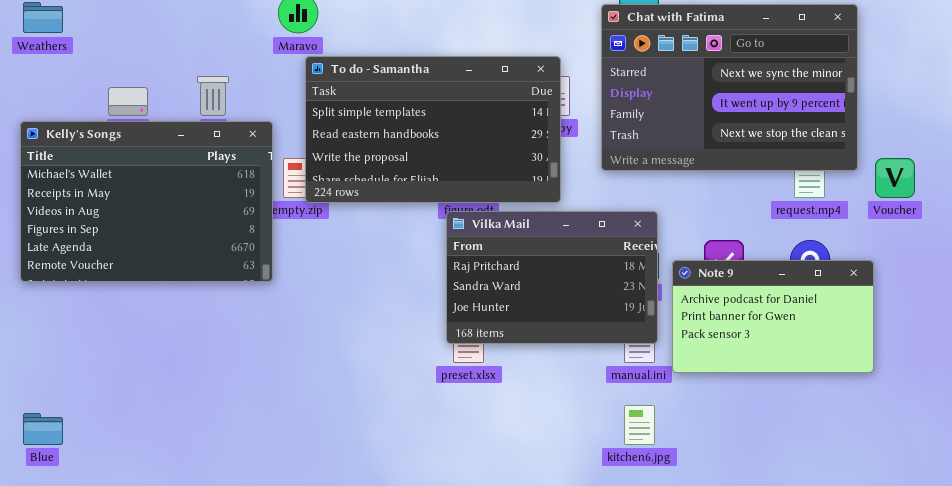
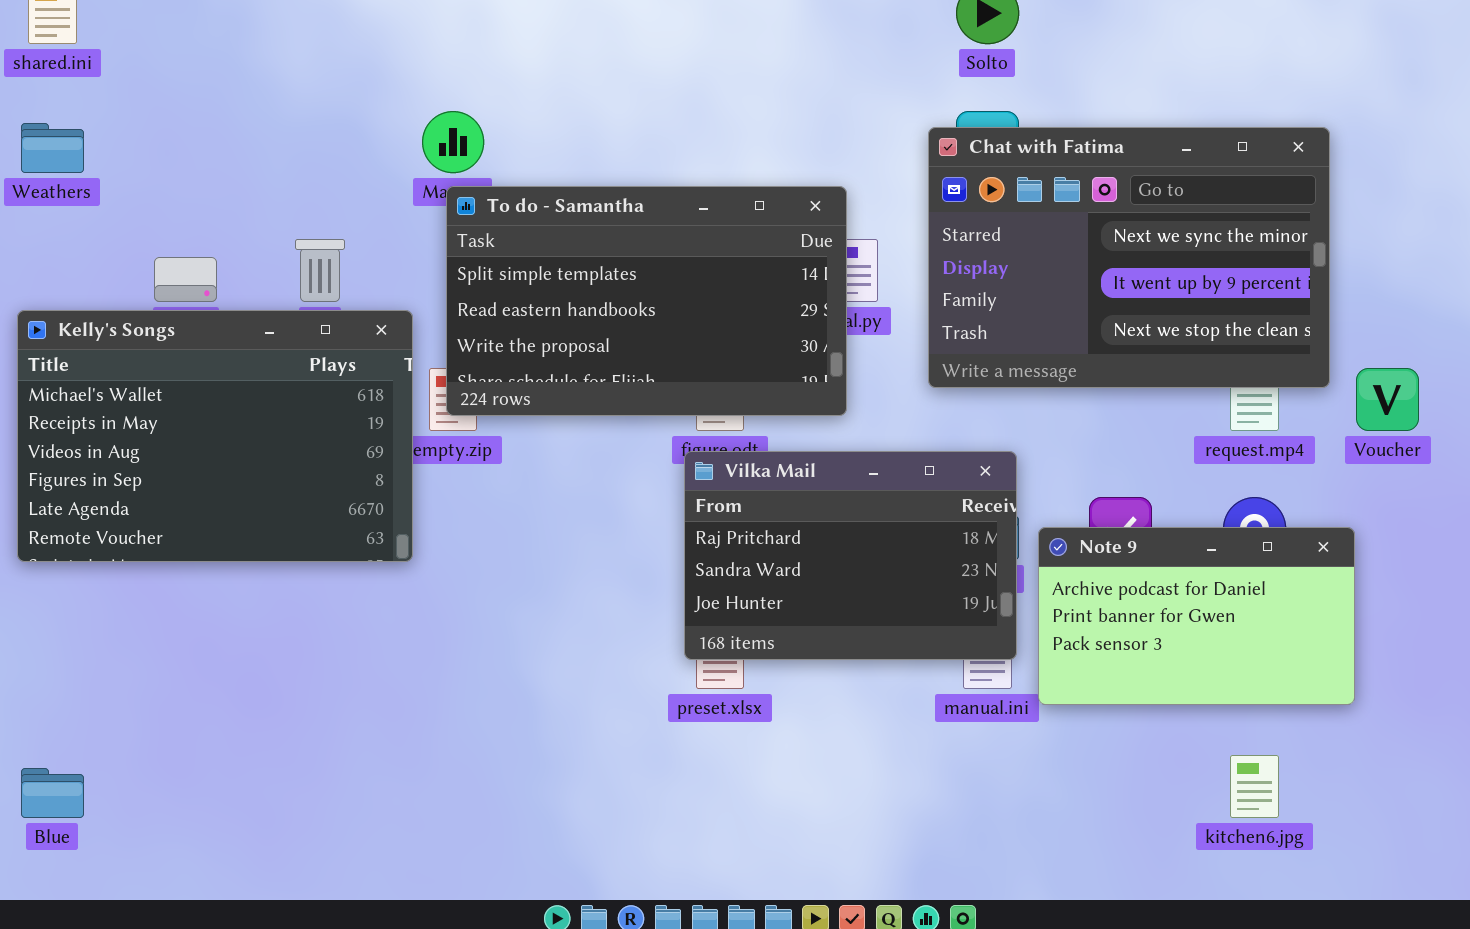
To do - Samantha: [305,56,561,203] -> [446,186,847,416], moved
kitchen6.jpg: [624,405,655,445] -> [1230,755,1279,818], moved

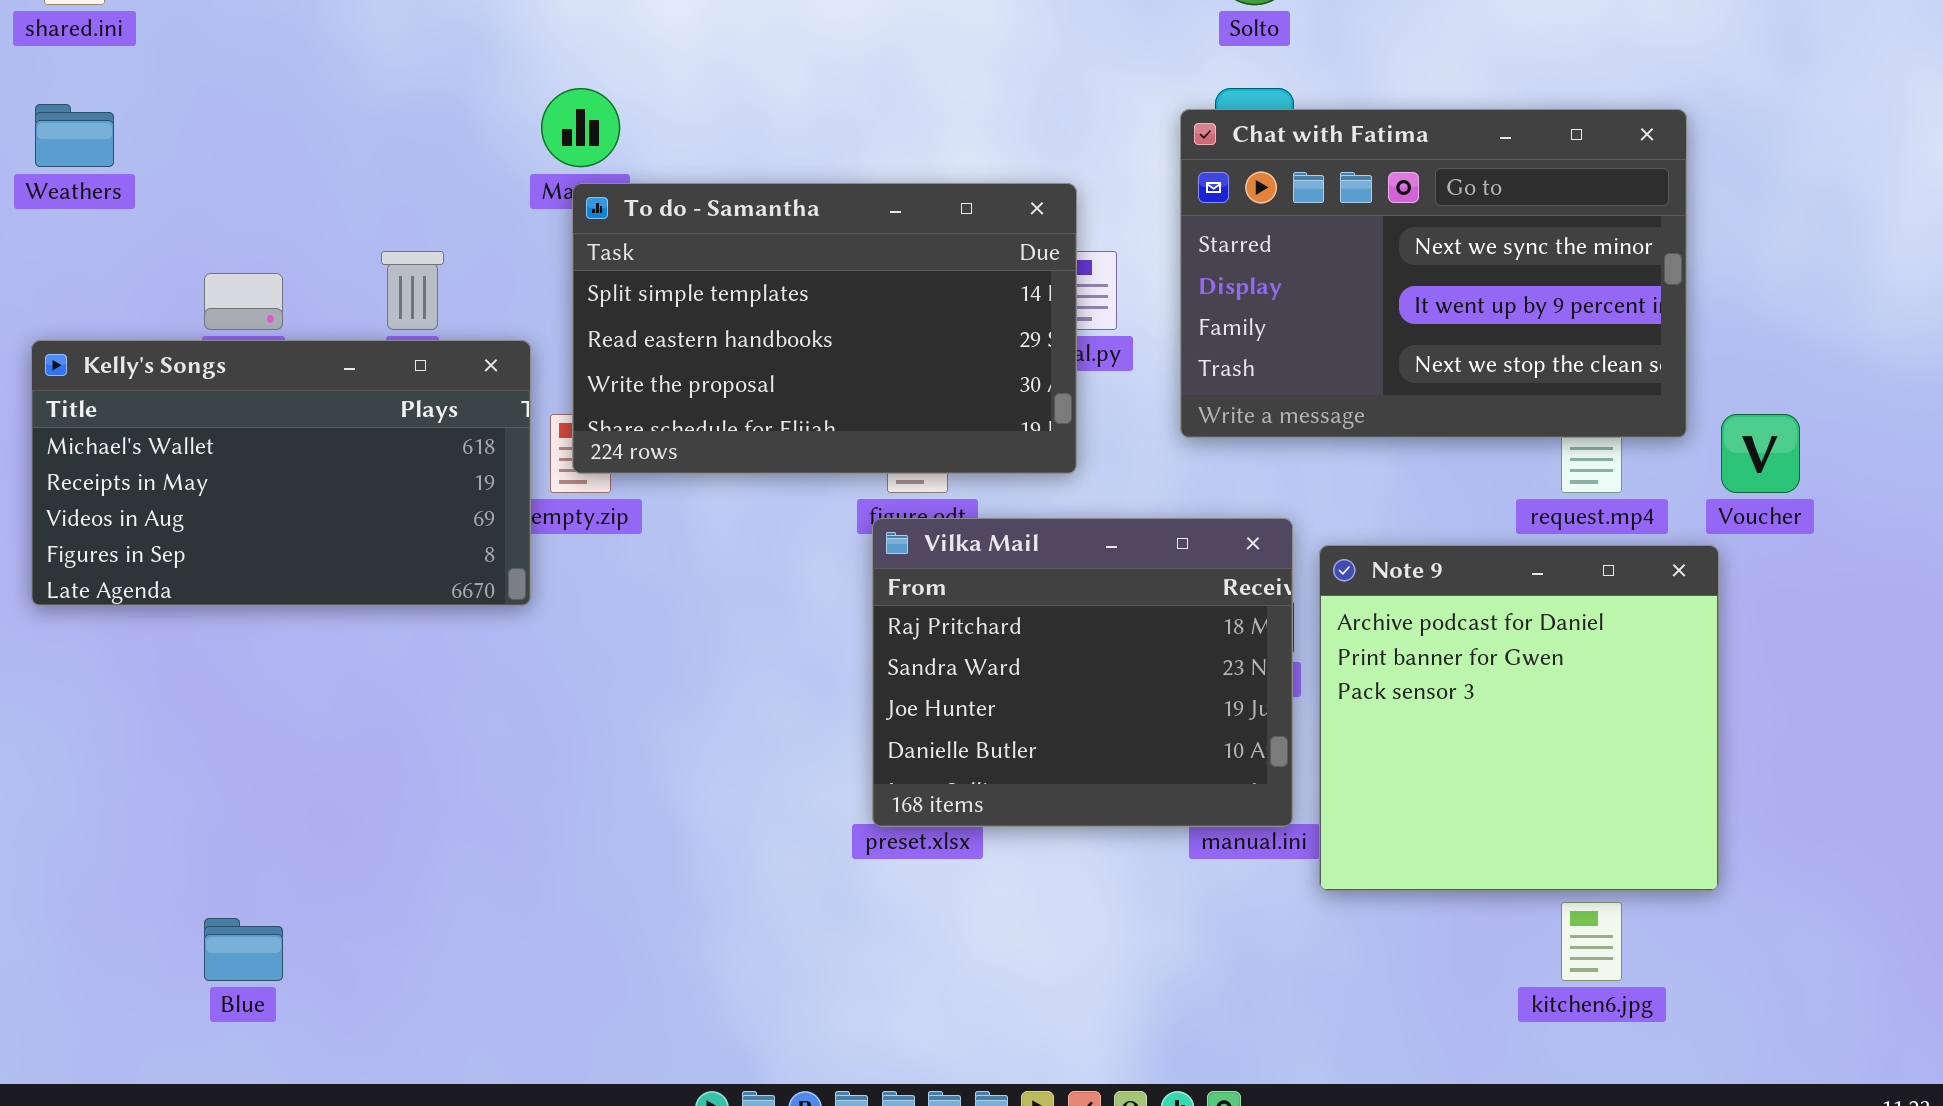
Kelly's Songs: [17,310,413,562] -> [31,340,531,606], resized
Vilka Mail: [684,451,1017,660] -> [872,518,1293,827], resized
Note 9: [1038,527,1355,705] -> [1319,545,1719,891], moved, resized
Blue: [21,768,84,818] -> [204,918,283,981], moved

